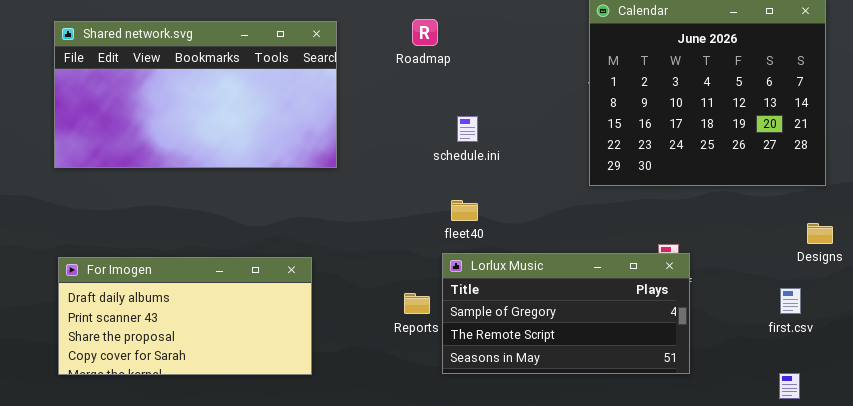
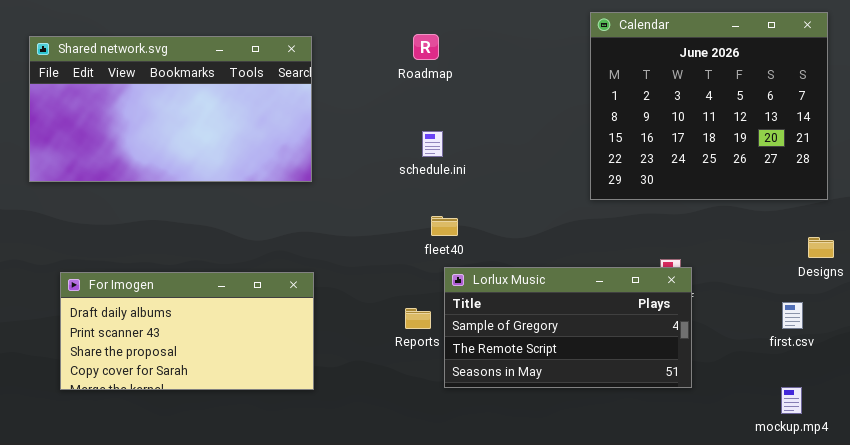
Shared network.svg: [54,21,337,168] -> [29,36,312,182], moved
schedule.ini: [457,116,478,142] -> [422,131,443,157], moved
fleet40: [451,200,478,221] -> [431,216,458,236], moved

